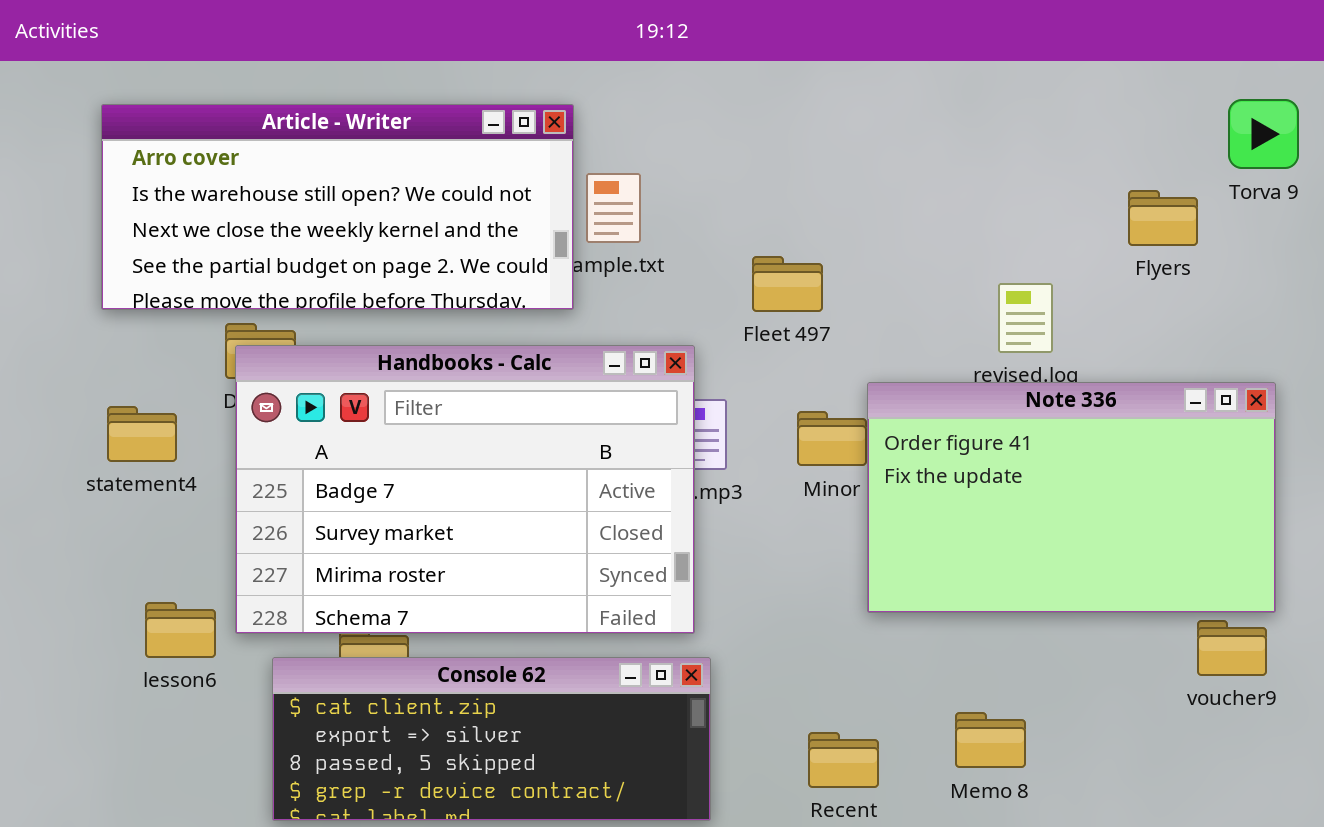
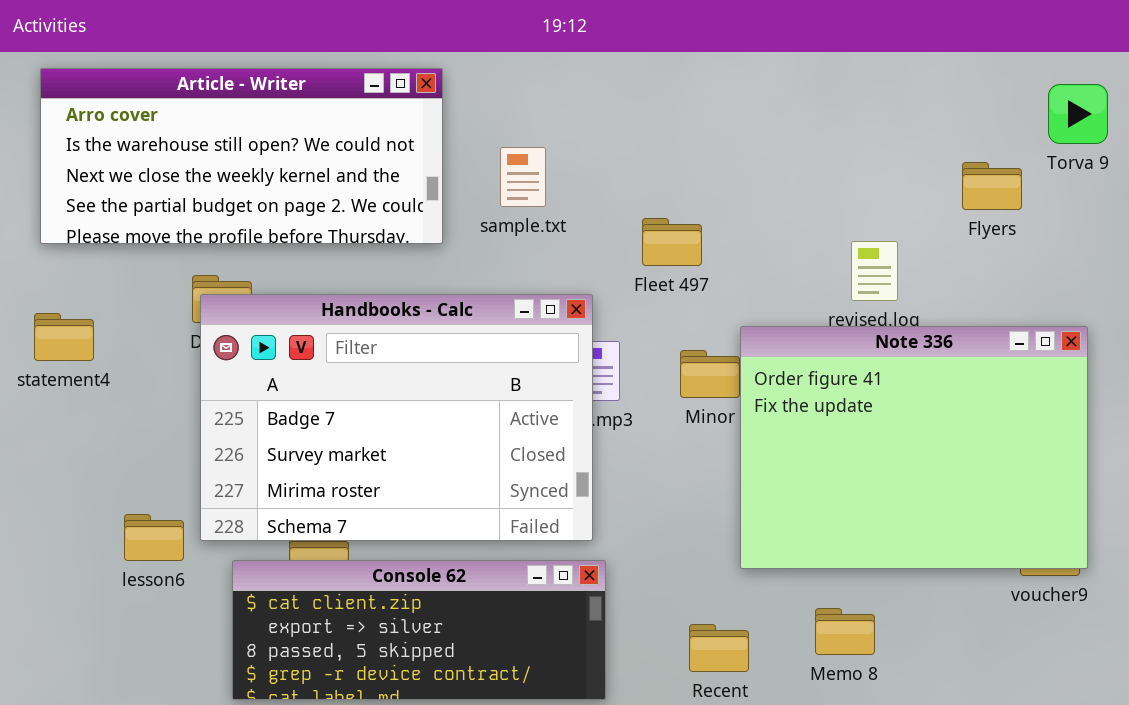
Article - Writer: [101,104,574,310] -> [40,68,443,244], moved
Note 336: [867,382,1276,613] -> [740,326,1088,569], resized
statement4: [107,406,177,462] -> [34,313,94,361], moved

